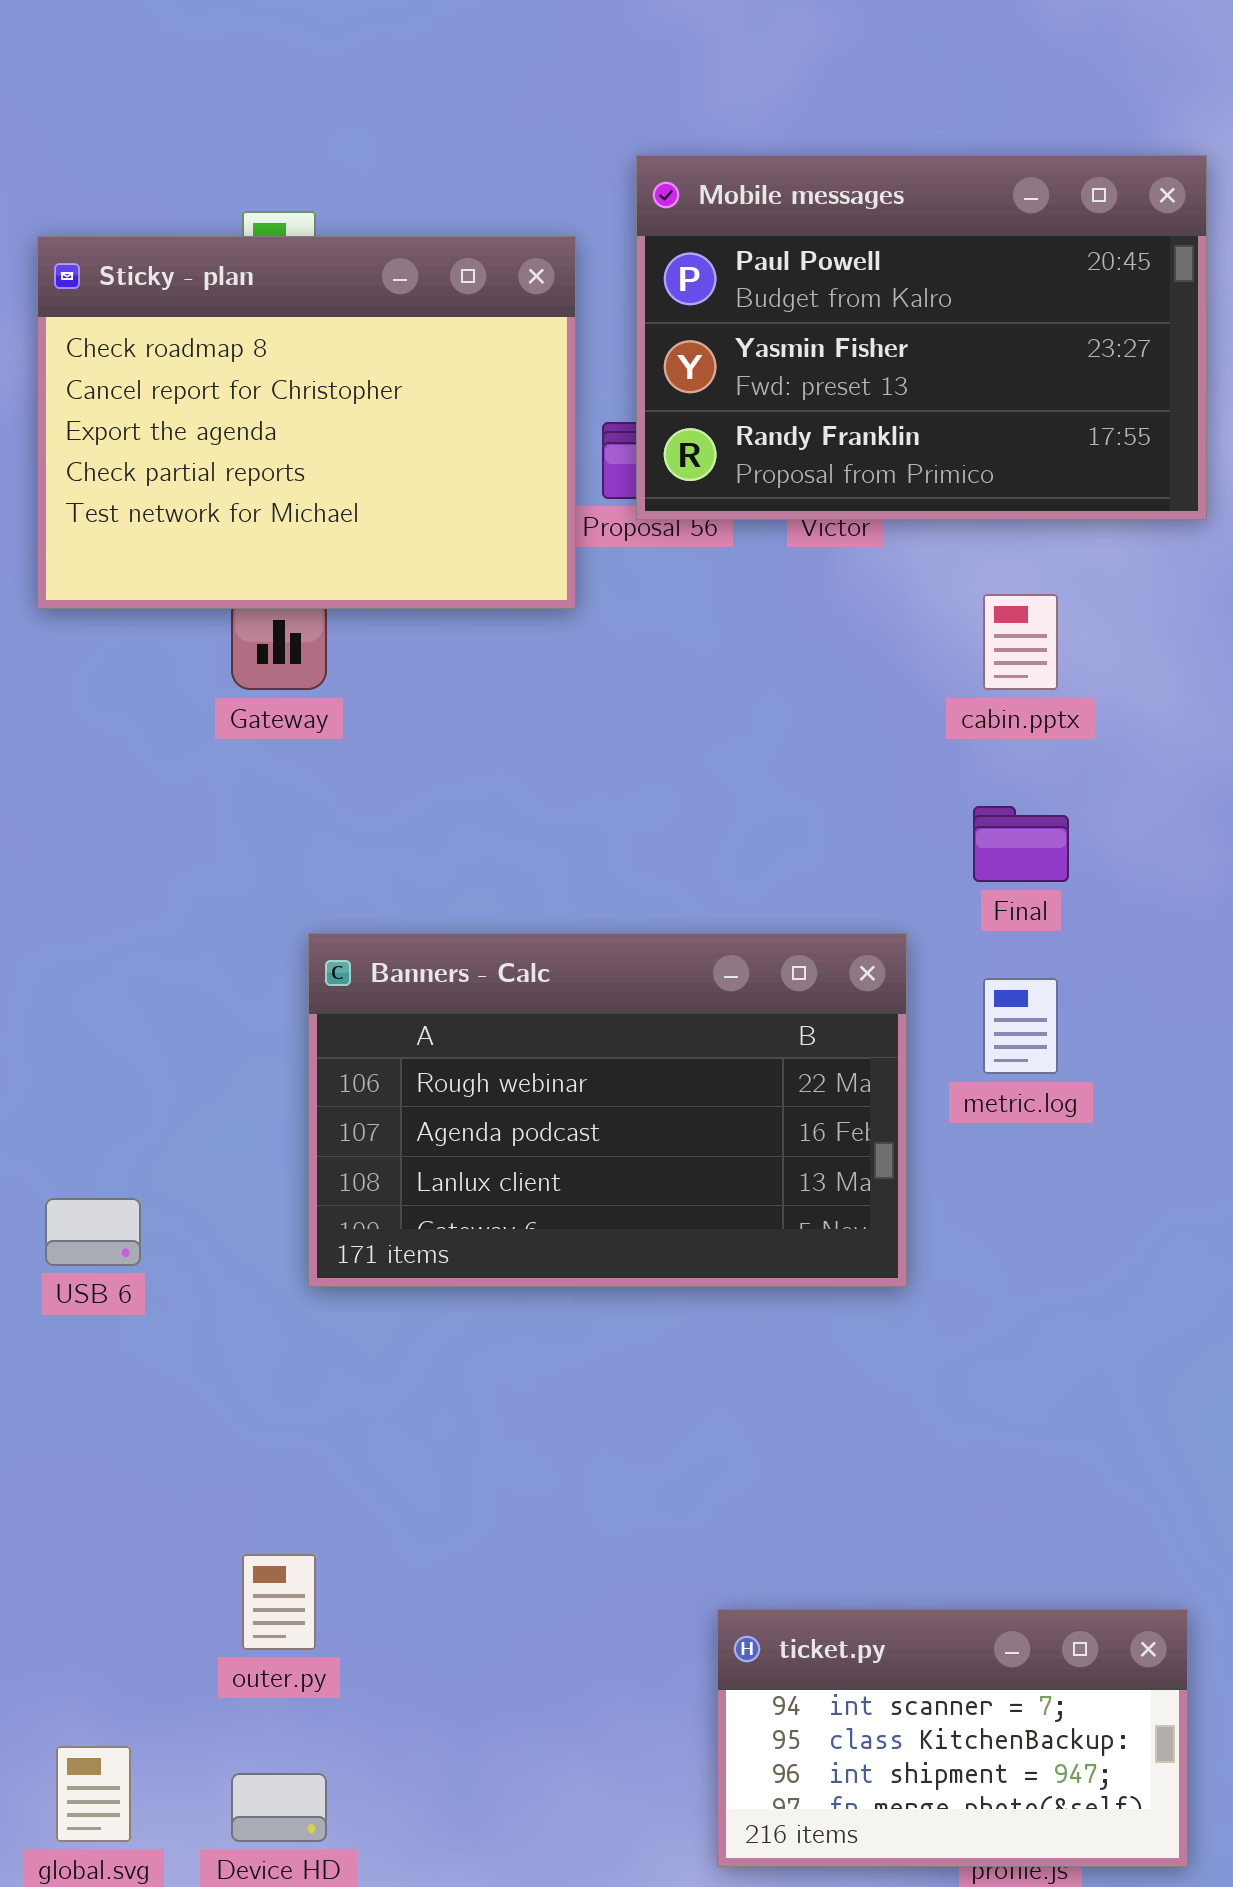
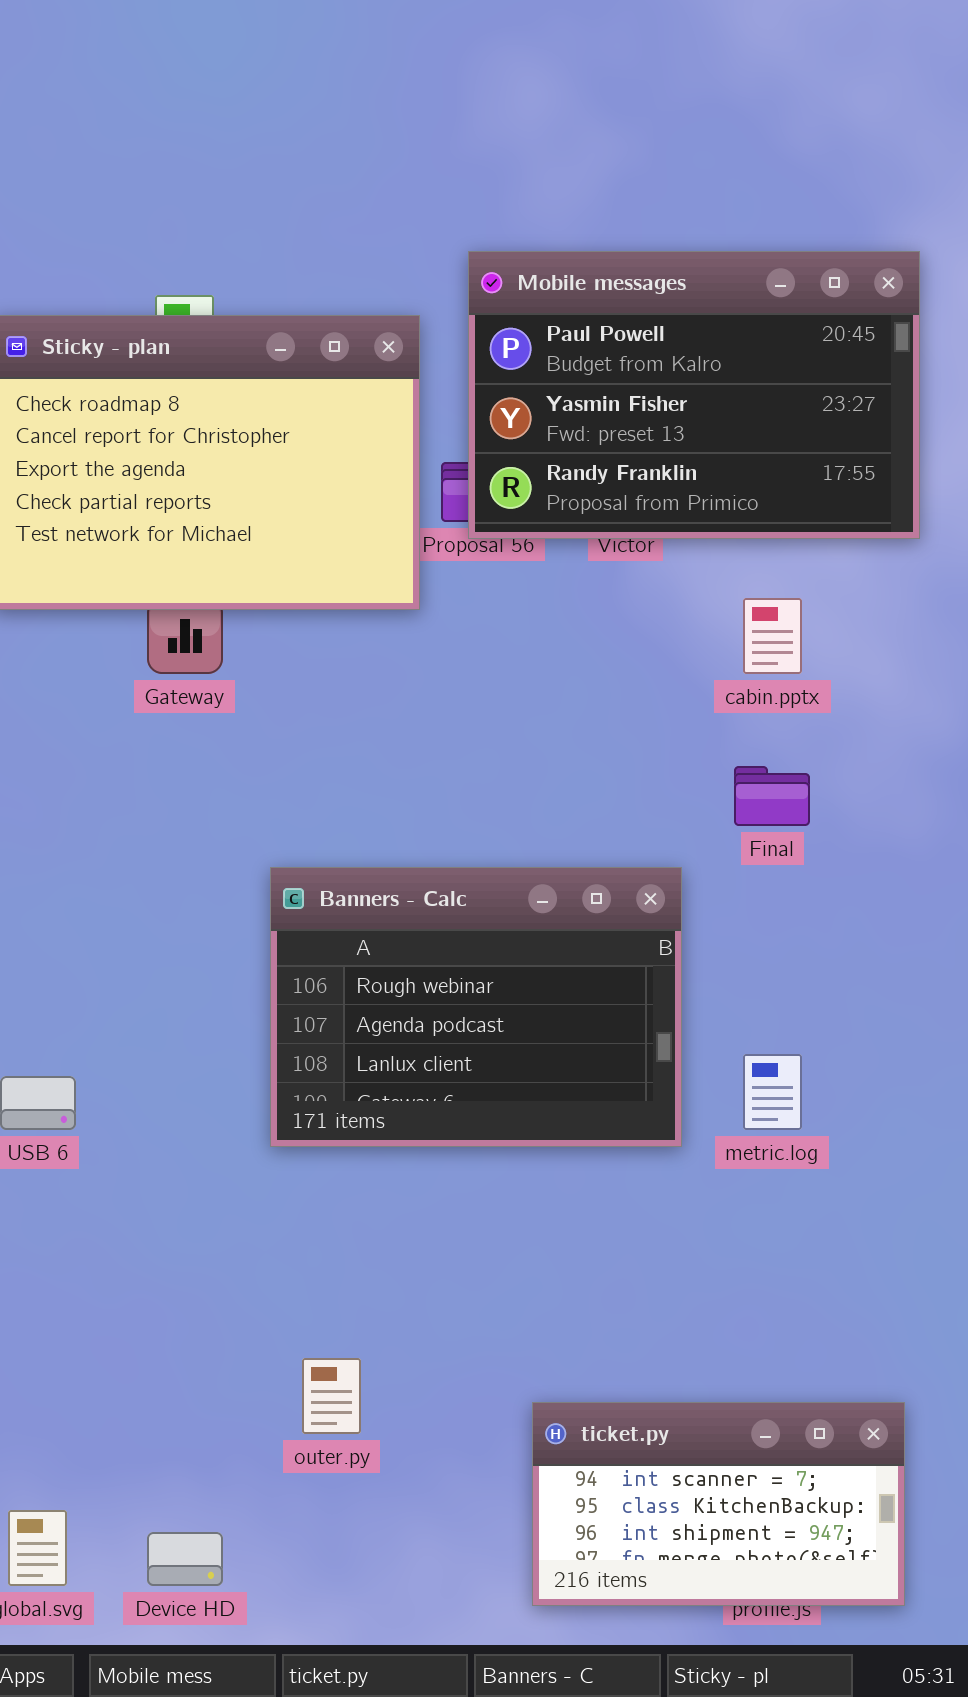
Banners - Calc: [308,933,907,1287] -> [270,867,682,1147], resized
metric.log: [983,978,1058,1074] -> [743,1054,802,1130], moved
outer.py: [242,1554,316,1650] -> [302,1358,361,1434], moved

